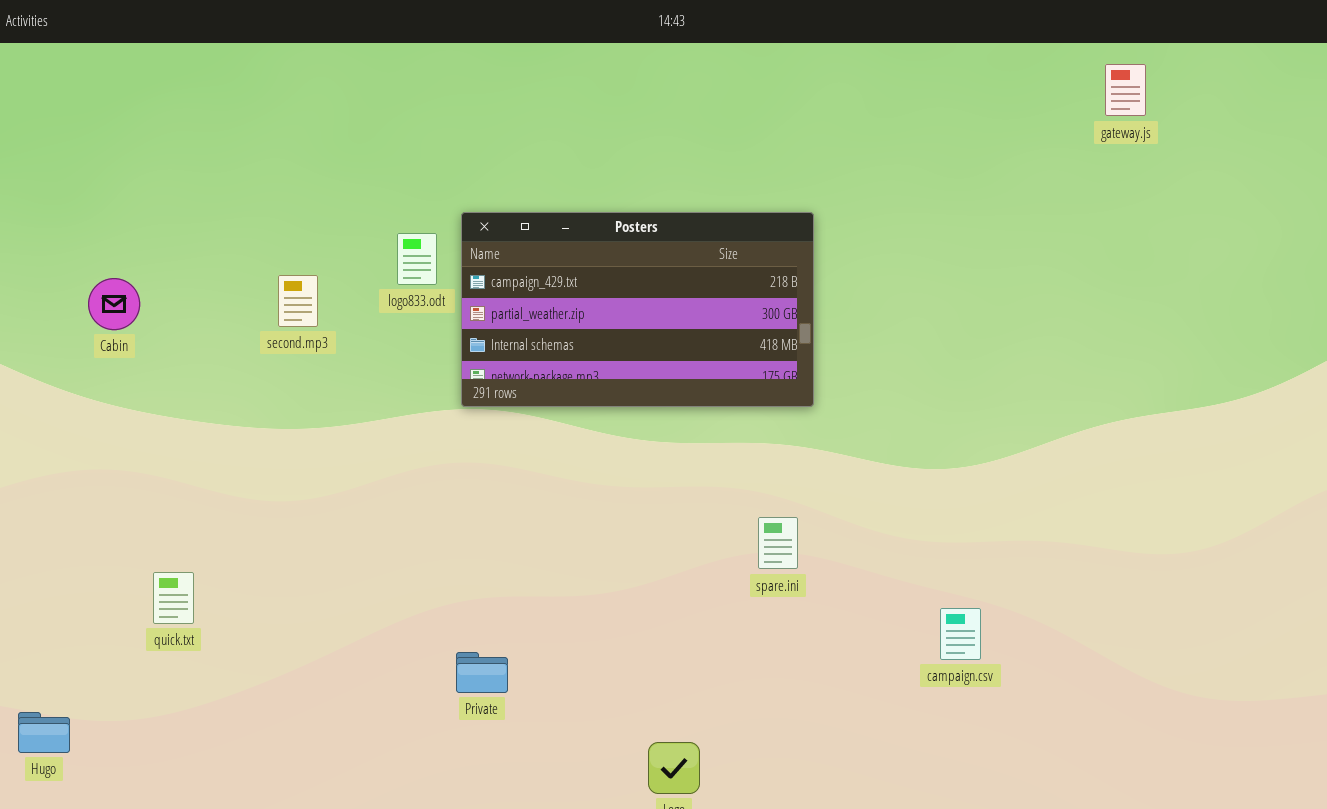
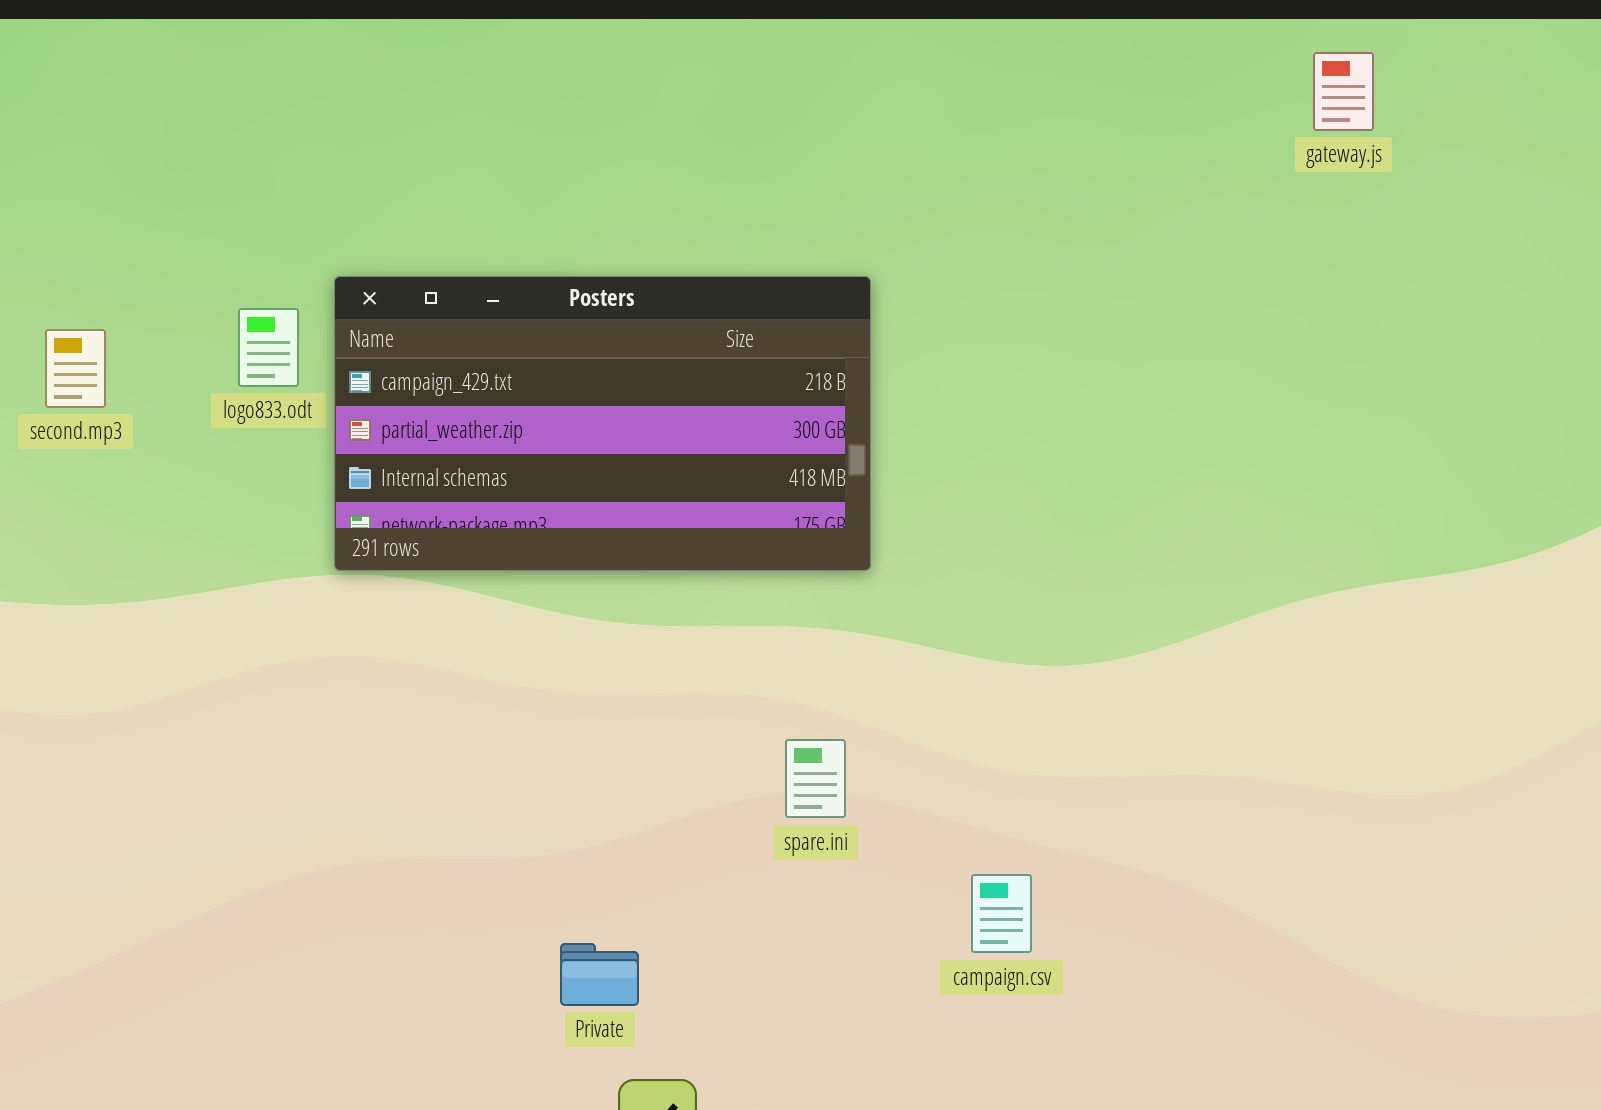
second.mp3: [278,275,318,327] -> [45,329,106,408], moved
campaign.csv: [940,608,981,660] -> [971,874,1032,953], moved
Private: [456,652,508,693] -> [560,943,639,1006], moved

